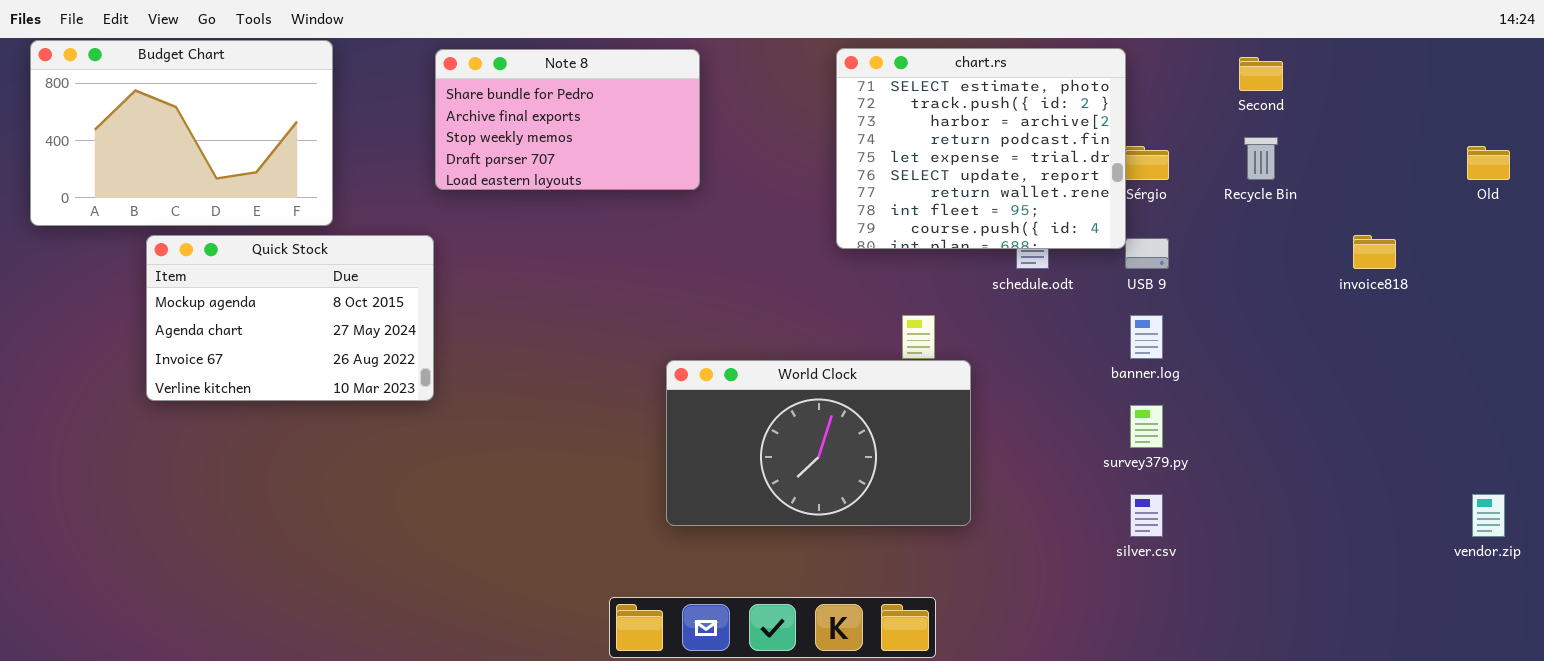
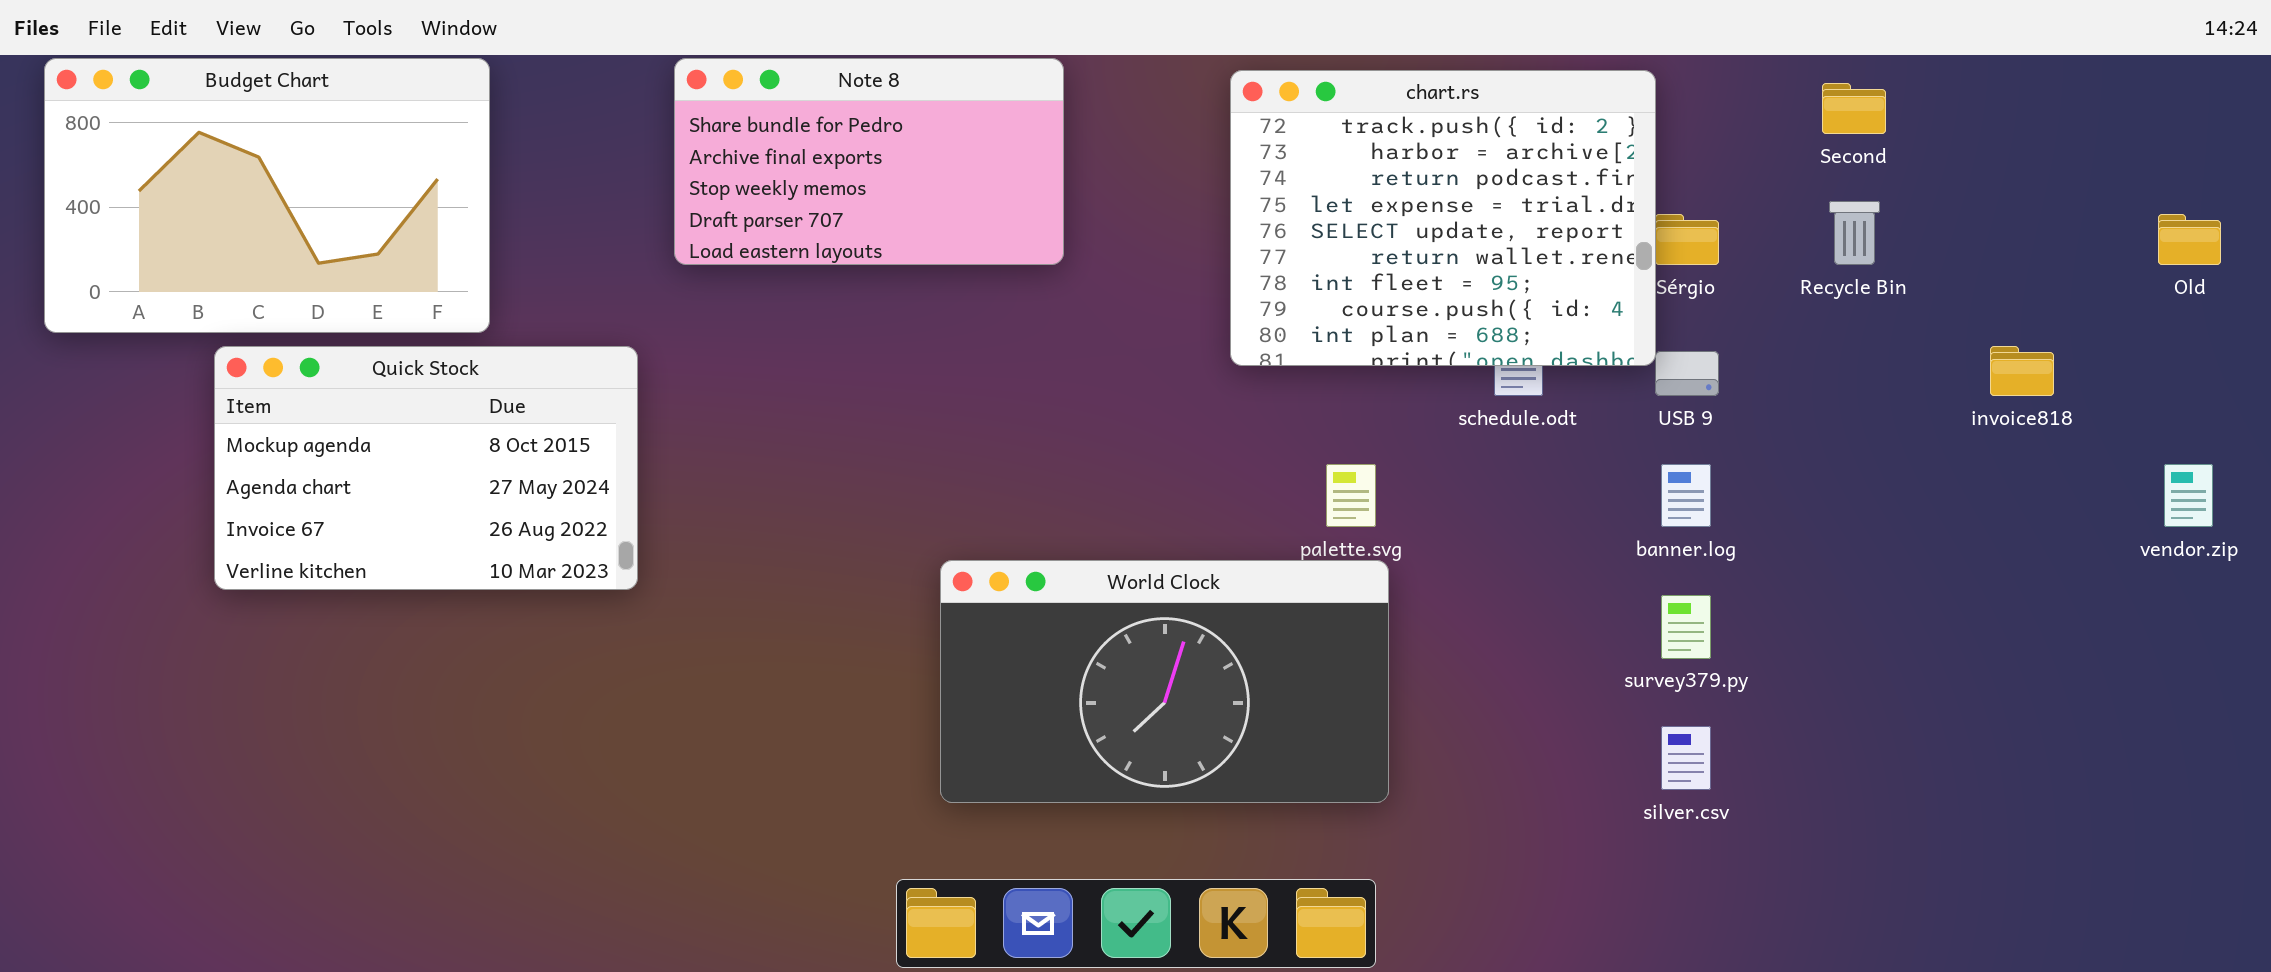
chart.rs: [836,48,1126,249] -> [1230,70,1656,366], scrolled down 1 row
Note 8: [435,49,700,190] -> [674,58,1064,265], moved
World Clock: [666,360,971,526] -> [940,560,1389,803], moved
vendor.zip: [1472,494,1505,537] -> [2164,464,2213,527], moved

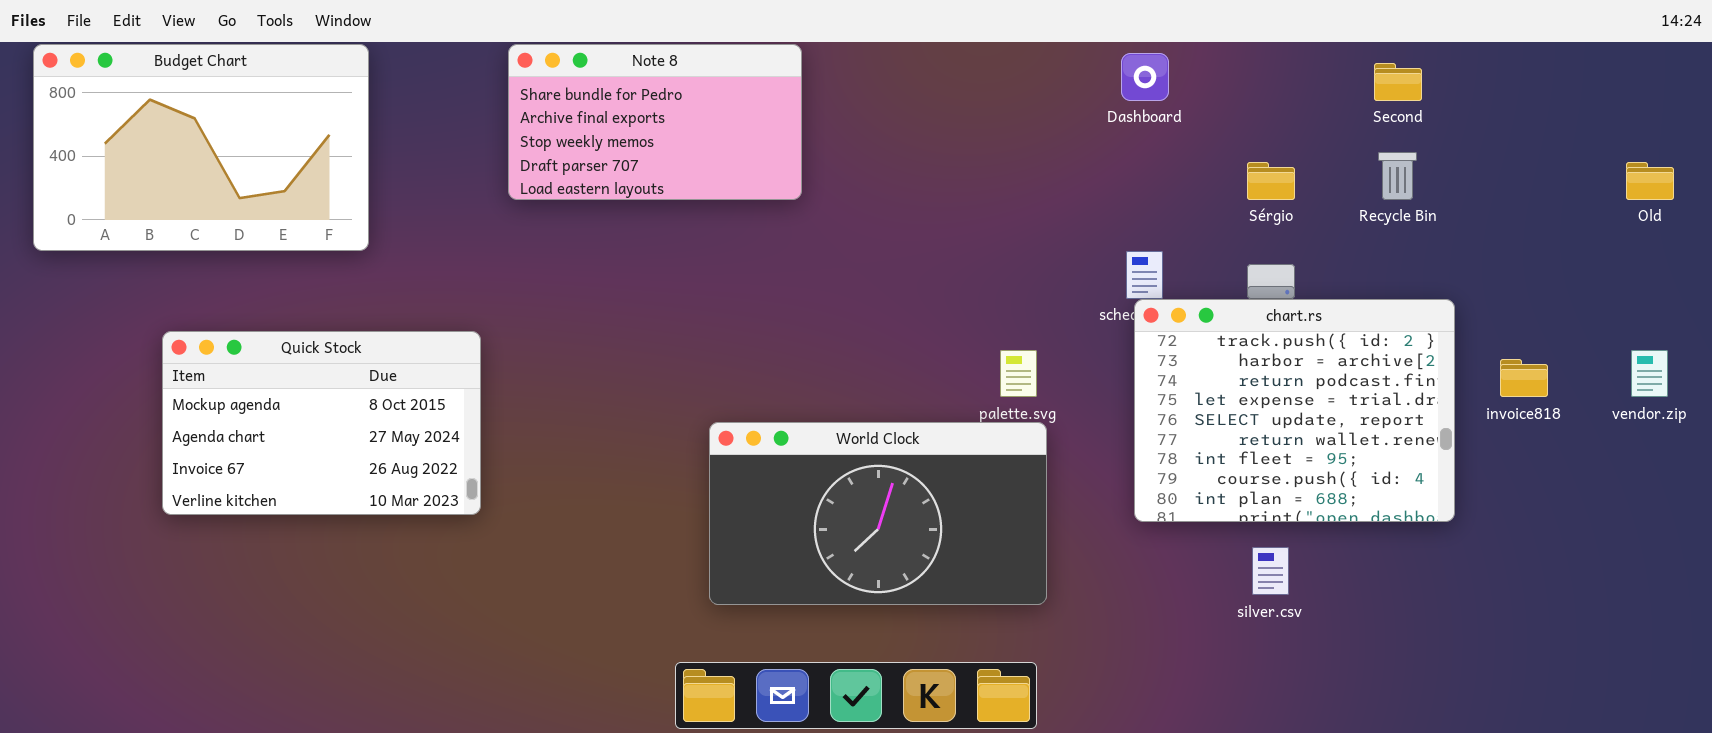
chart.rs: [1230,70,1656,366] -> [1134,299,1455,522], moved
Quick Stock: [214,346,638,590] -> [162,331,481,515], moved
invoice818: [1990,346,2054,396] -> [1500,359,1548,397], moved

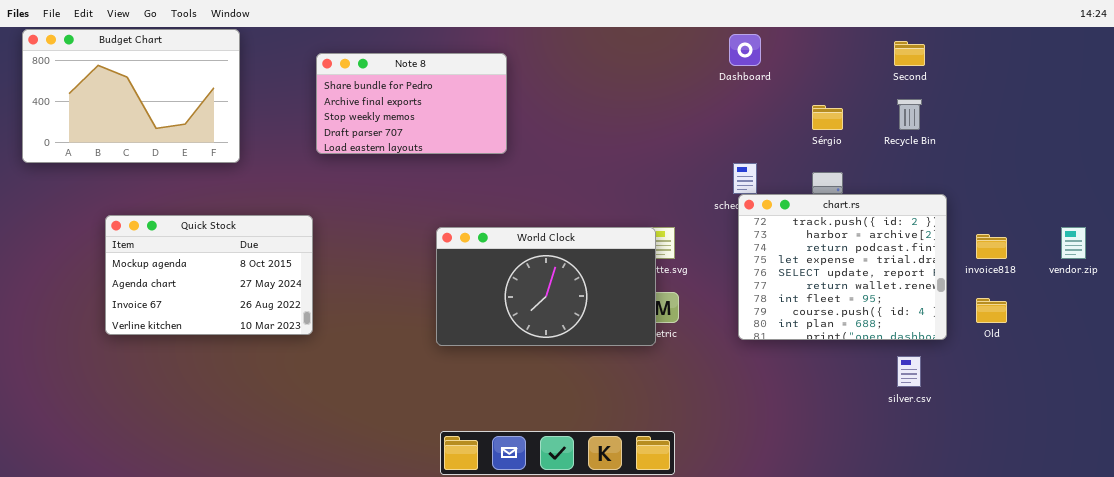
Note 8: [508,44,802,200] -> [316,53,507,154], moved
Old: [1626,162,1674,200] -> [976,298,1007,323], moved
World Clock: [709,422,1047,605] -> [436,227,656,346], moved
silver.csv: [1252,547,1289,595] -> [897,356,921,387], moved

